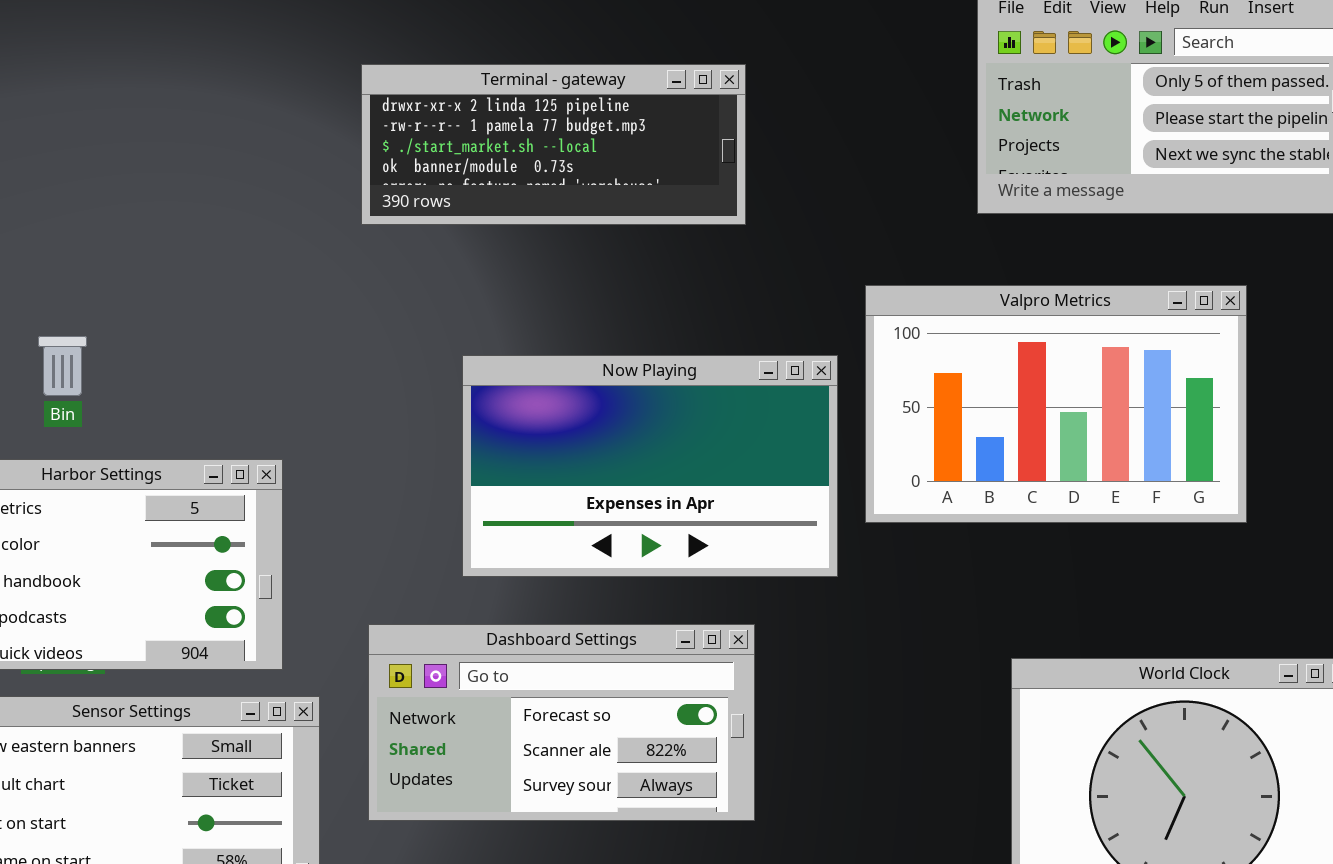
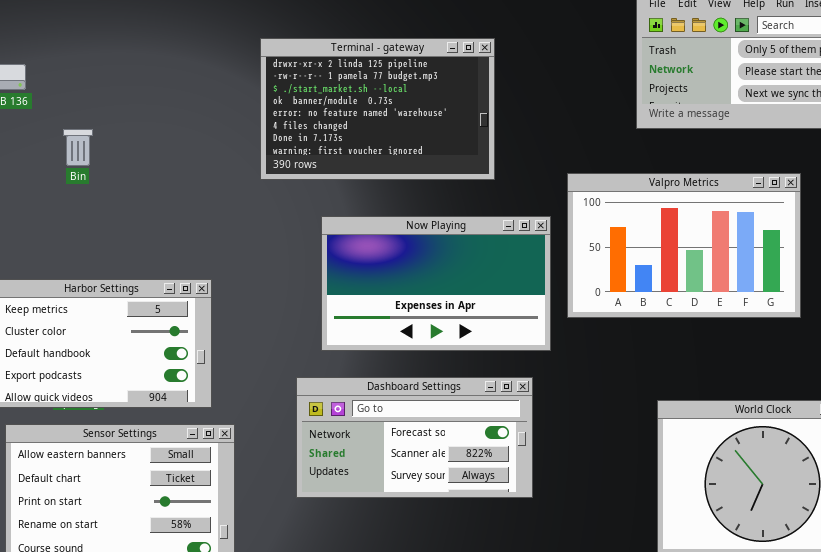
Terminal - gateway: [361,64,746,225] -> [260,38,495,180], resized
Bin: [38,336,87,396] -> [63,129,93,166], moved
Dashboard Settings: [368,624,755,821] -> [296,377,533,498], moved

